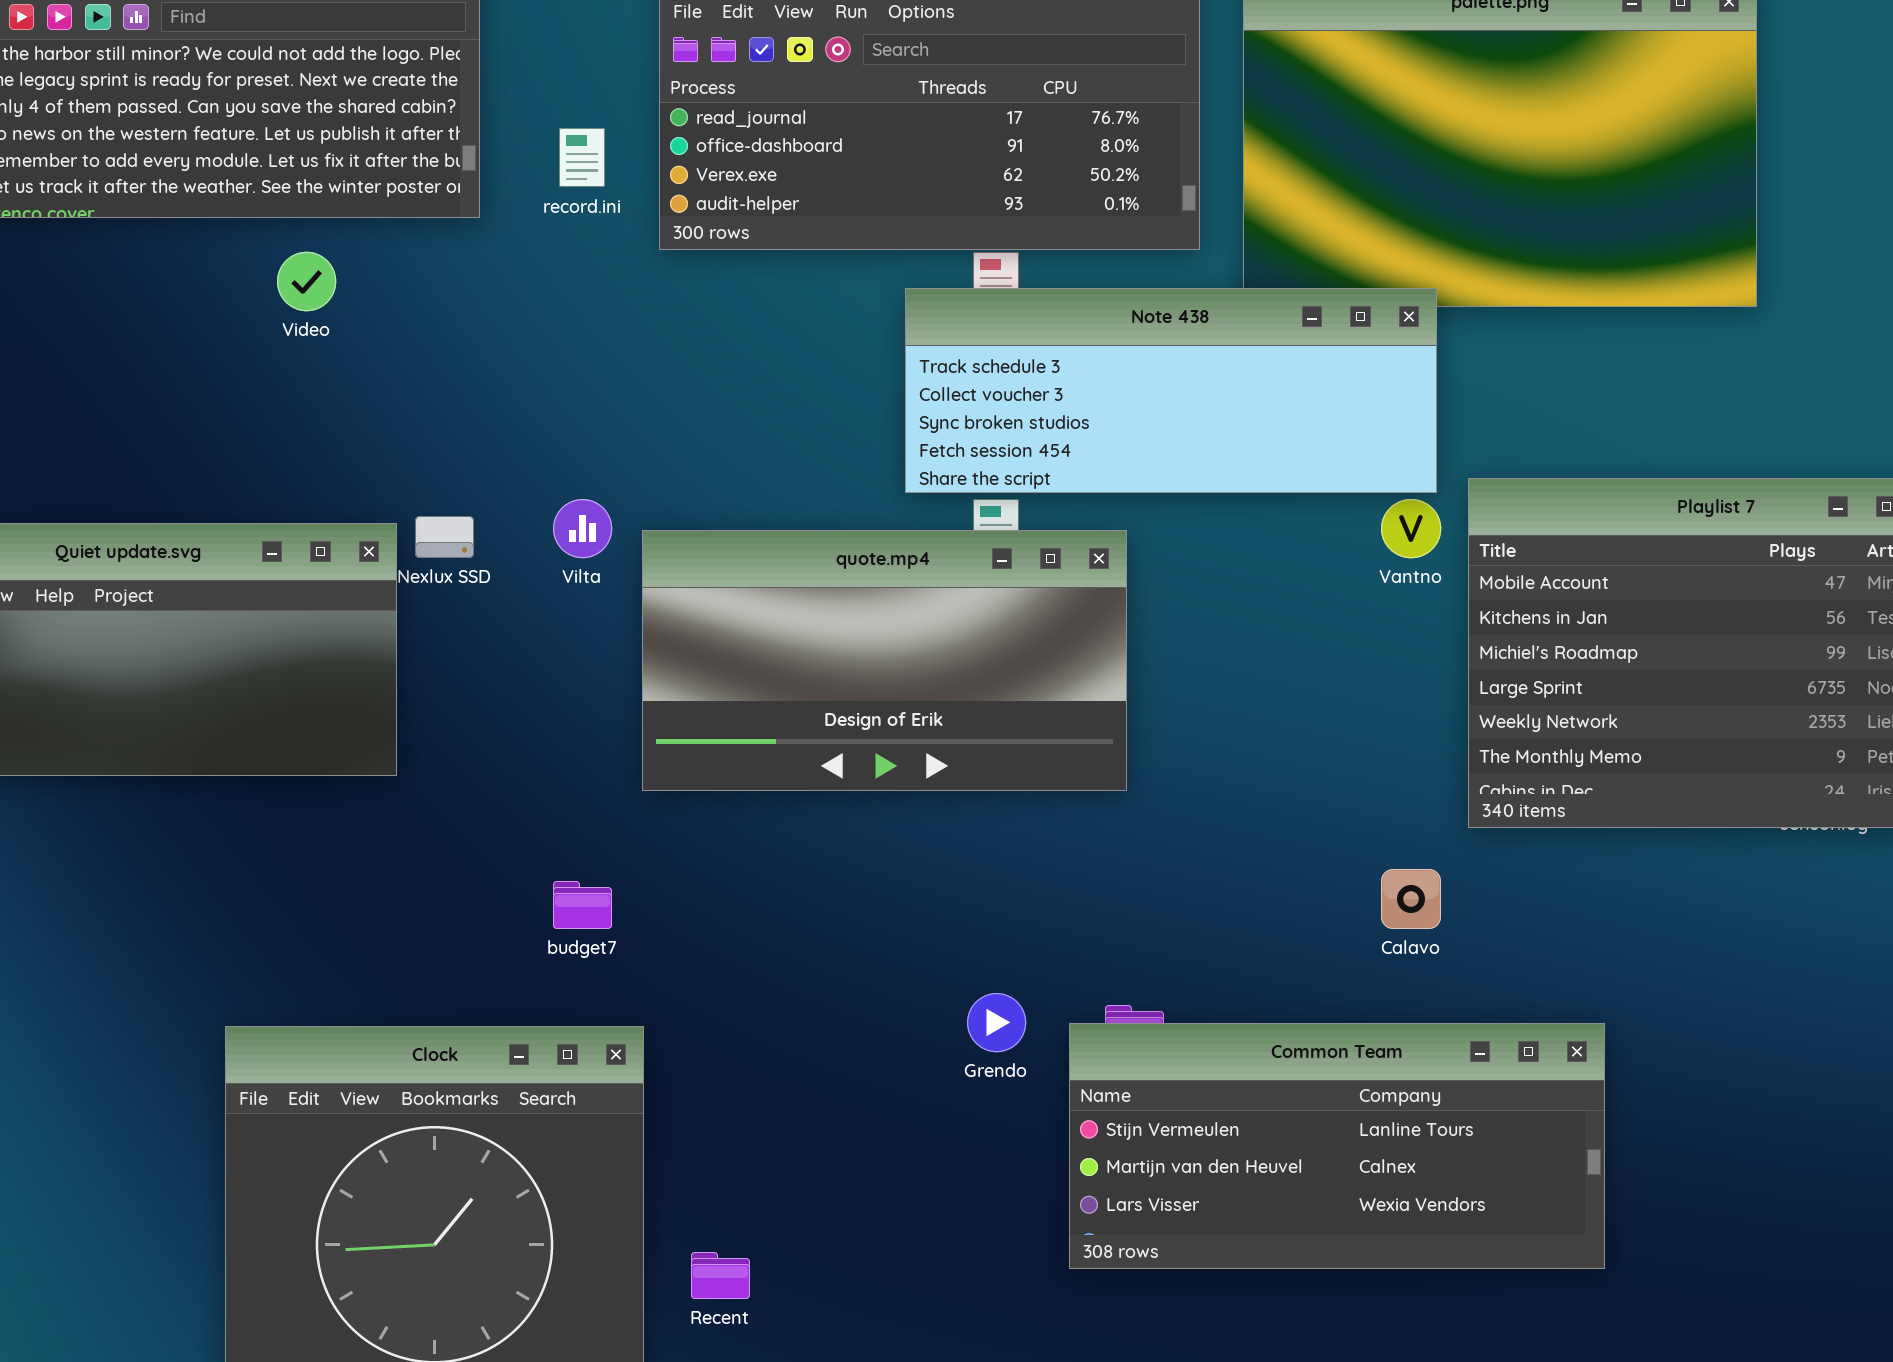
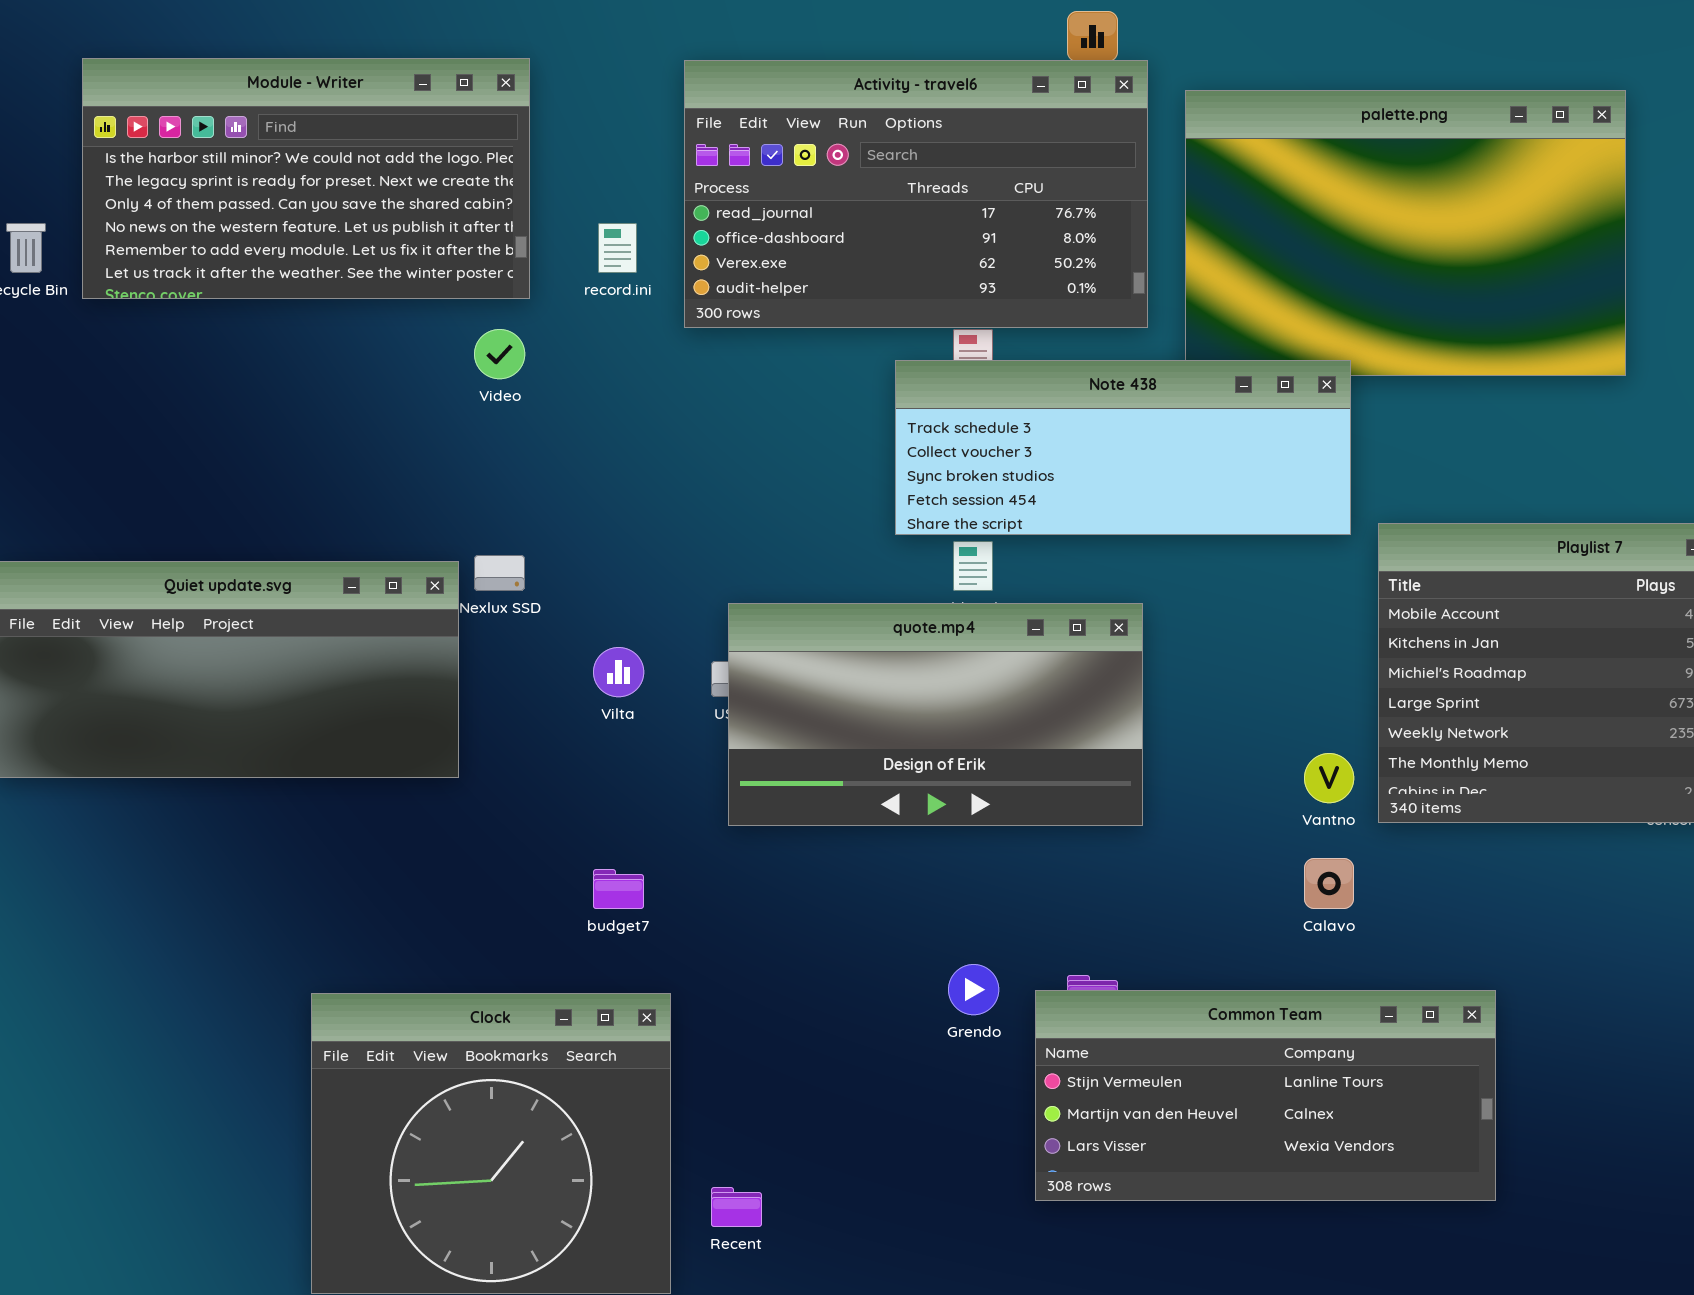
Video: [277,252,336,311] -> [474,329,525,379], moved
Vilta: [553,499,612,558] -> [593,647,644,697], moved
Vantno: [1381,499,1441,558] -> [1304,753,1354,803], moved
quote.mp4: [642,530,1127,791] -> [728,603,1143,826], moved

